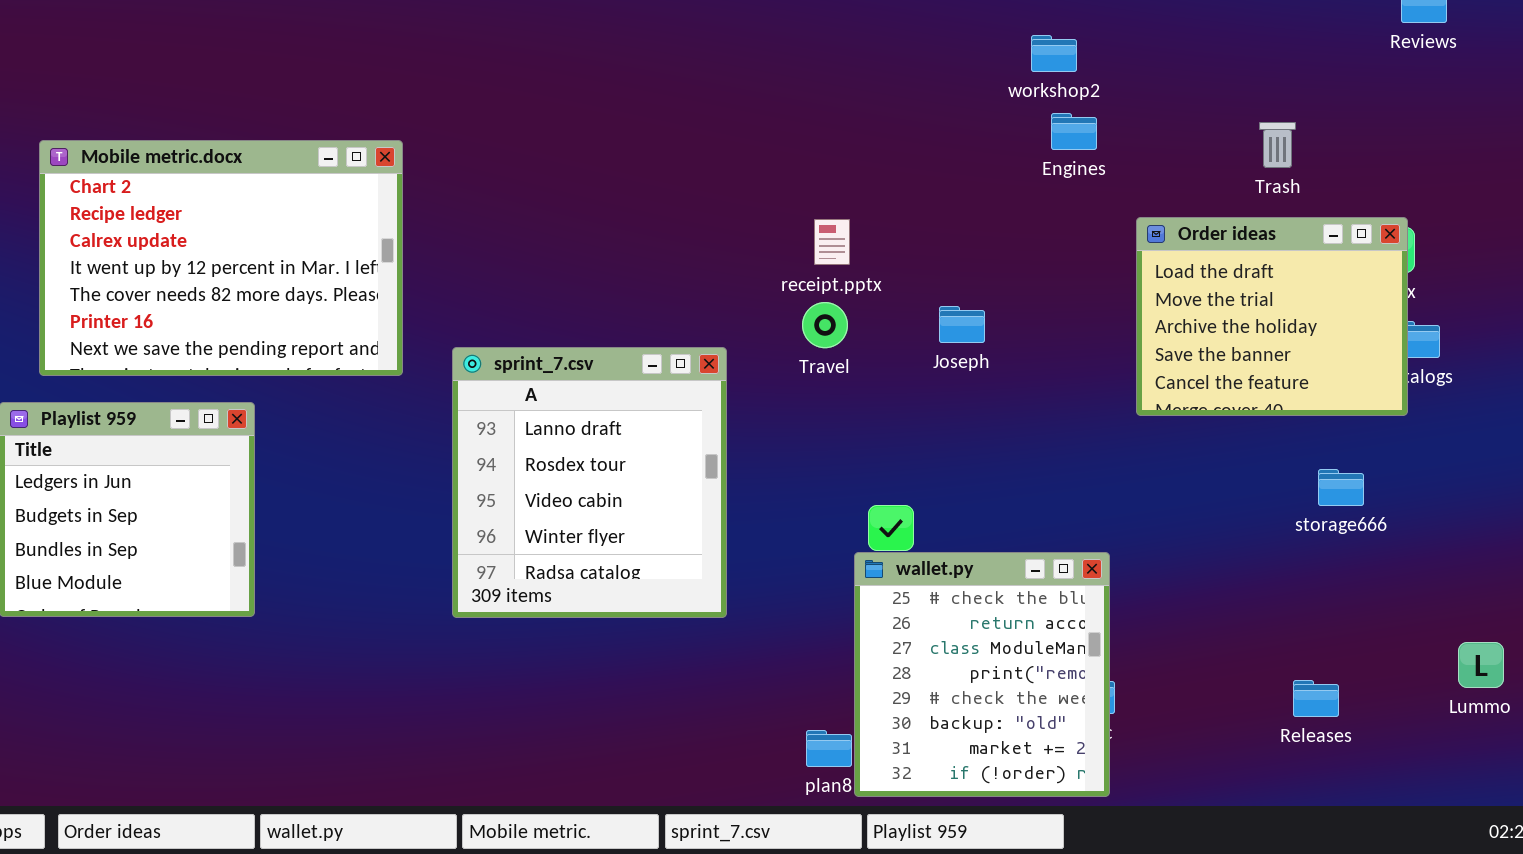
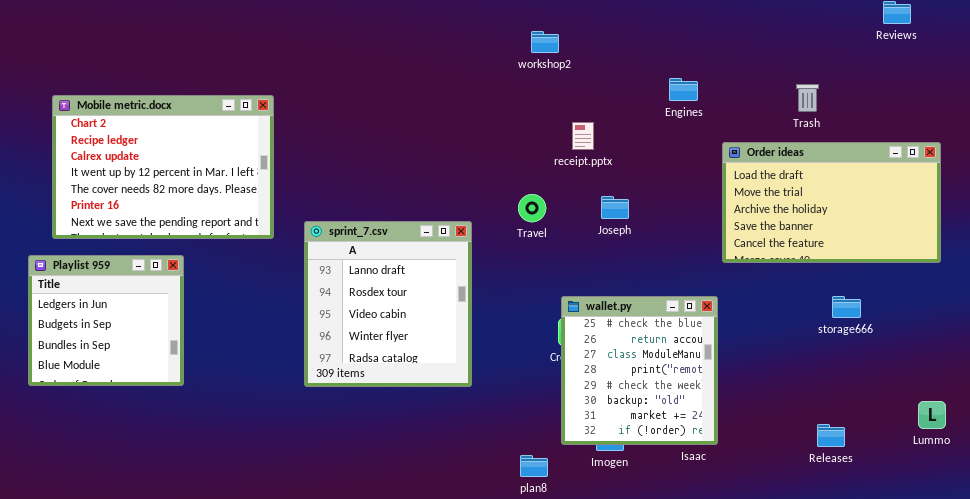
workshop2: [1031,35,1077,72] -> [531,31,559,53], moved
Order ideas: [1136,217,1408,416] -> [722,142,941,263], resized
receipt.pptx: [814,219,850,265] -> [572,122,594,150], moved
wallet.py: [854,552,1110,797] -> [561,296,718,445], moved

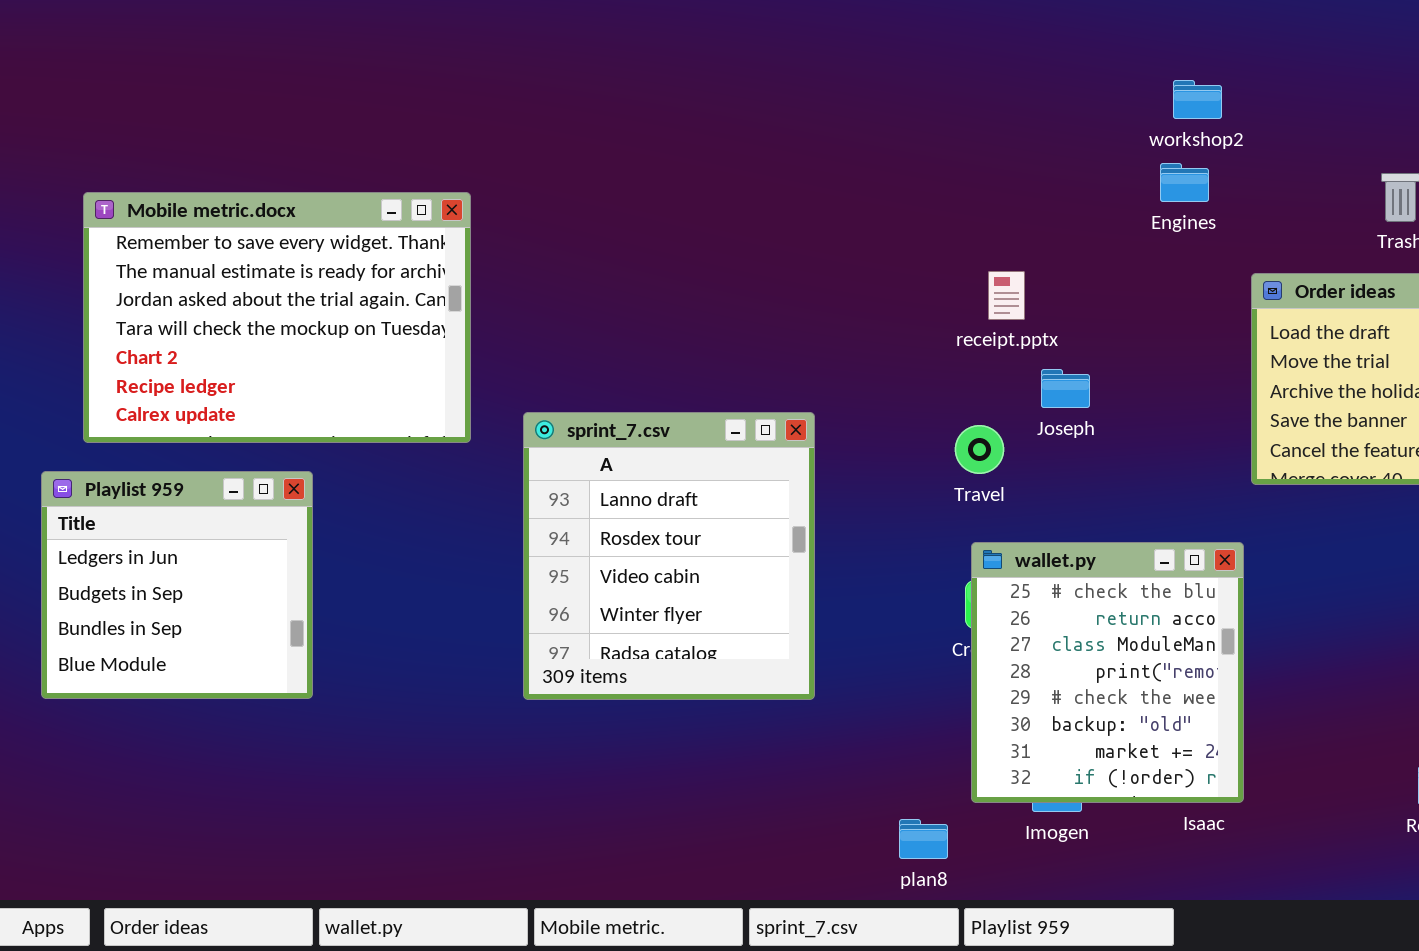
workshop2: [531,31,559,53] -> [1173,80,1222,119], moved
Mobile metric.docx: [52,95,274,239] -> [83,192,471,443], scrolled up 4 rows
receipt.pptx: [572,122,594,150] -> [988,271,1025,320], moved
Travel: [518,194,546,222] -> [955,425,1004,474], moved

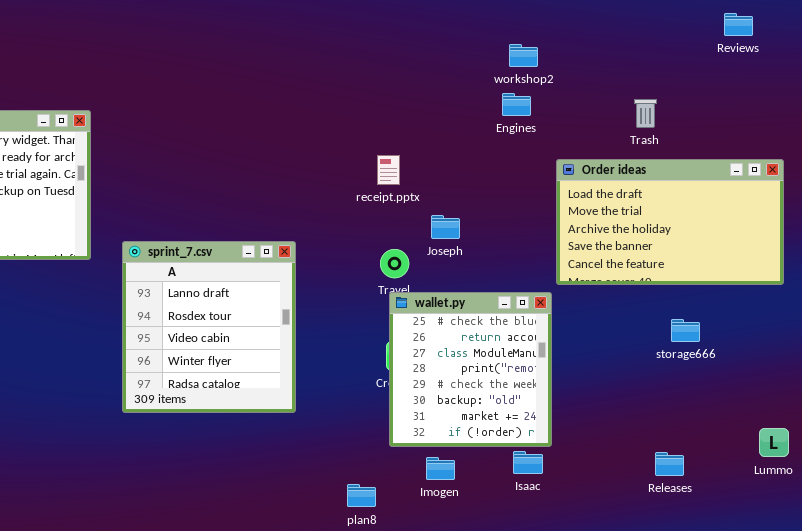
receipt.pptx: [988,271,1025,320] -> [377,155,400,185], moved
wallet.py: [971,542,1244,803] -> [389,292,552,447], moved

